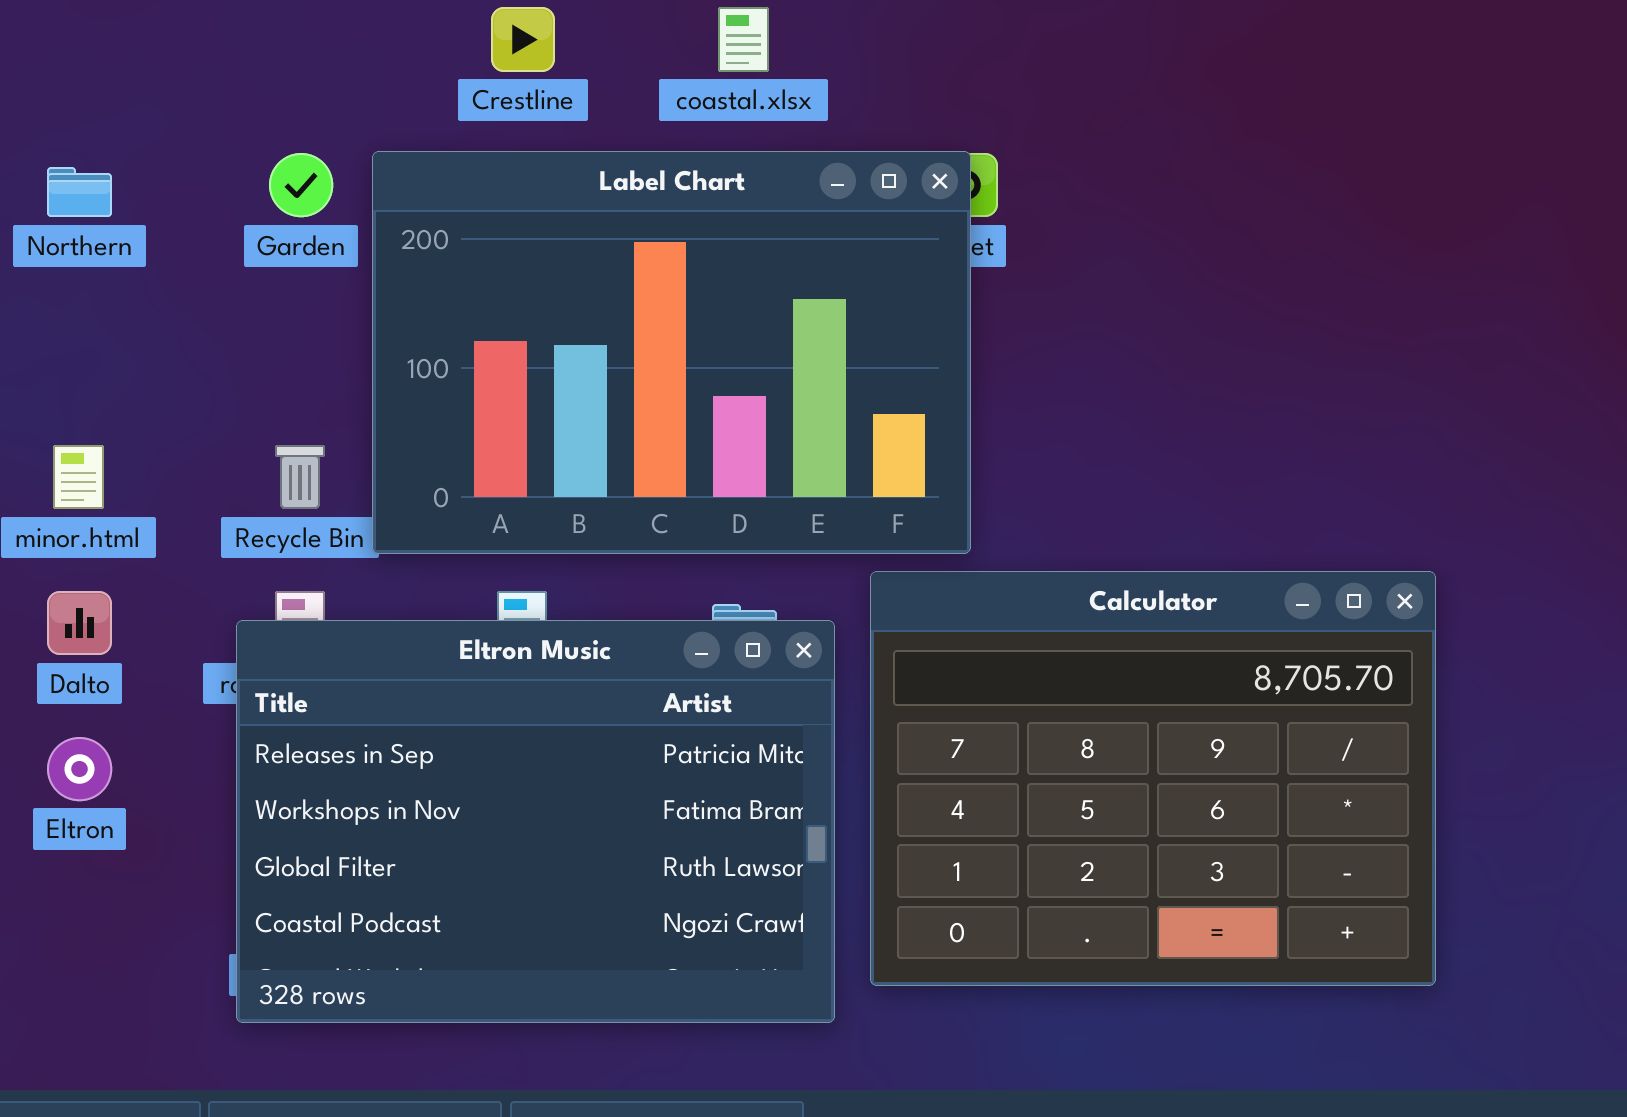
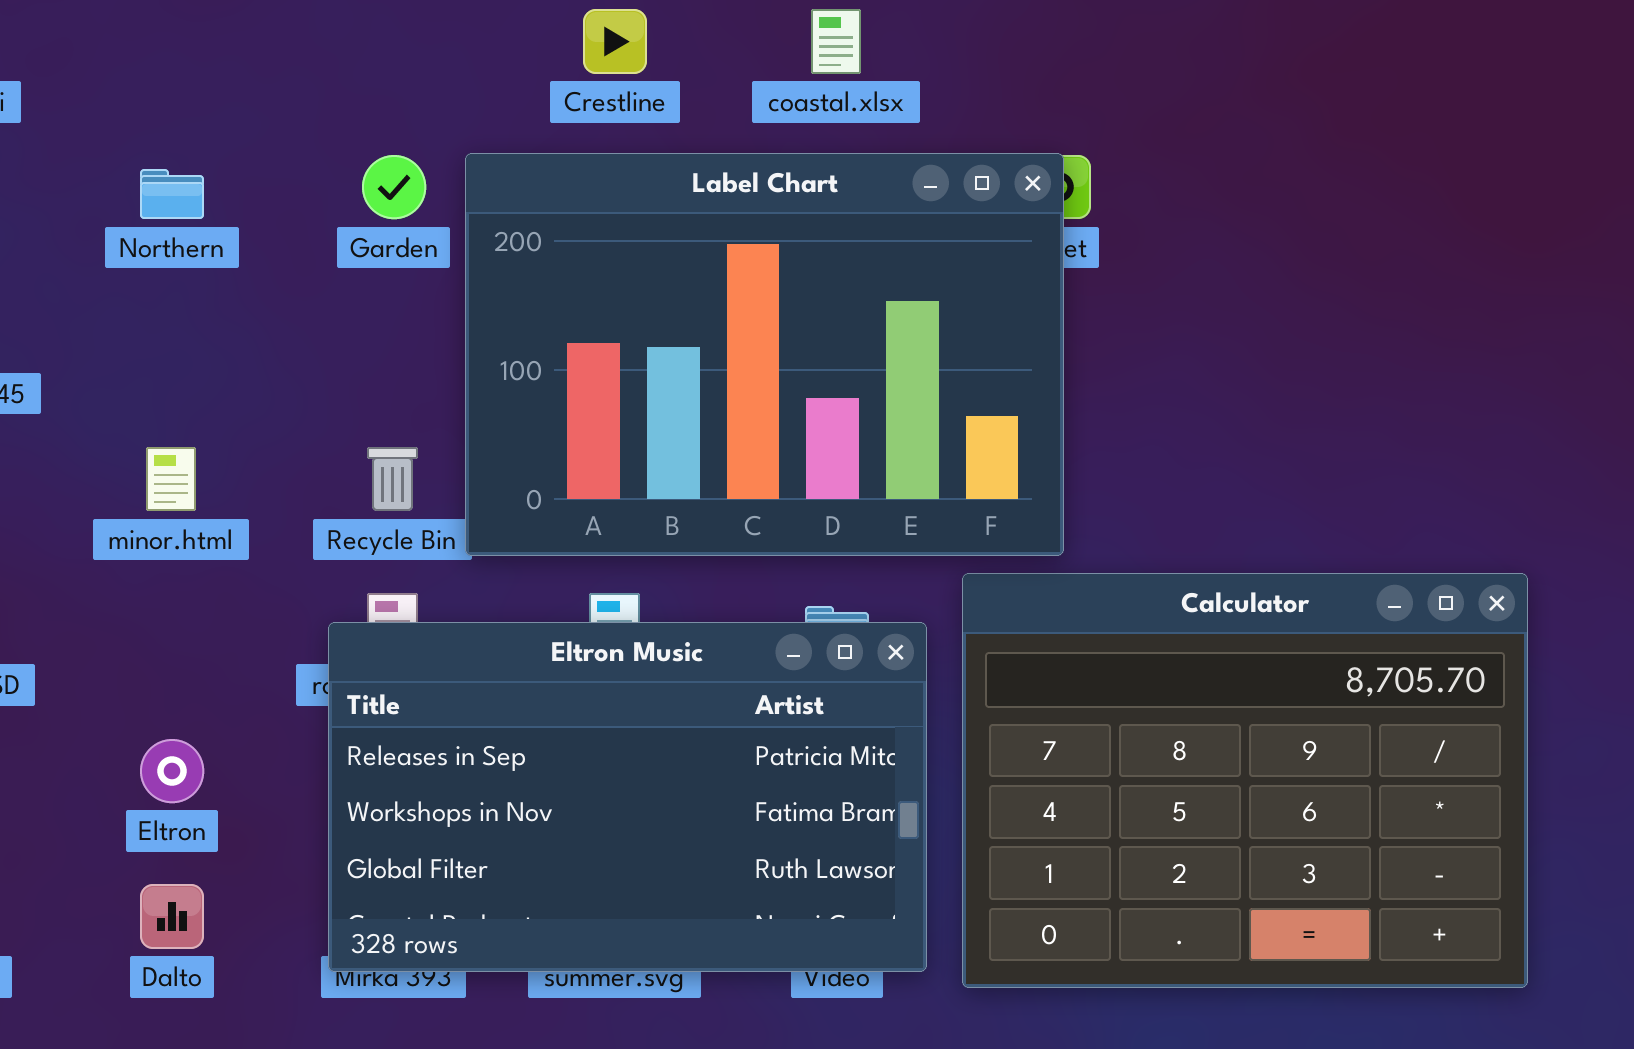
Dalto: [47,591,112,655] -> [140,884,204,949], moved
Eltron Music: [236,620,835,1023] -> [328,622,927,972], resized

